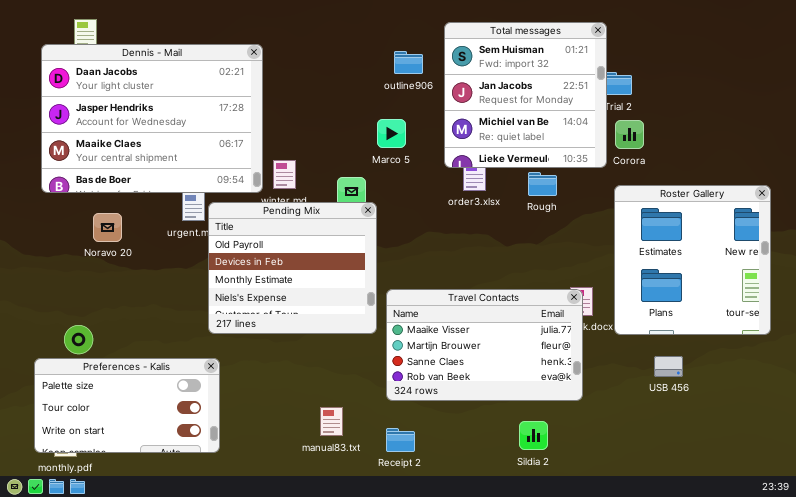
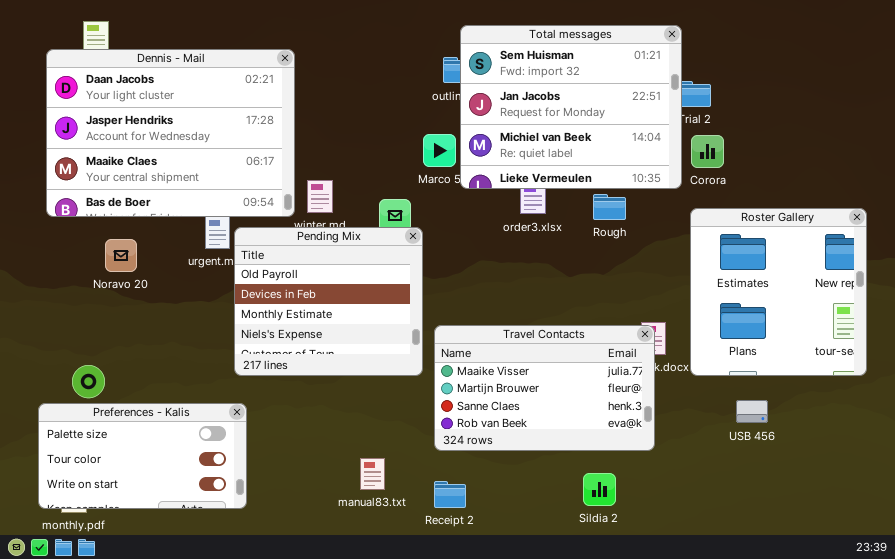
Total messages: [444,22,607,168] -> [460,25,682,189], resized

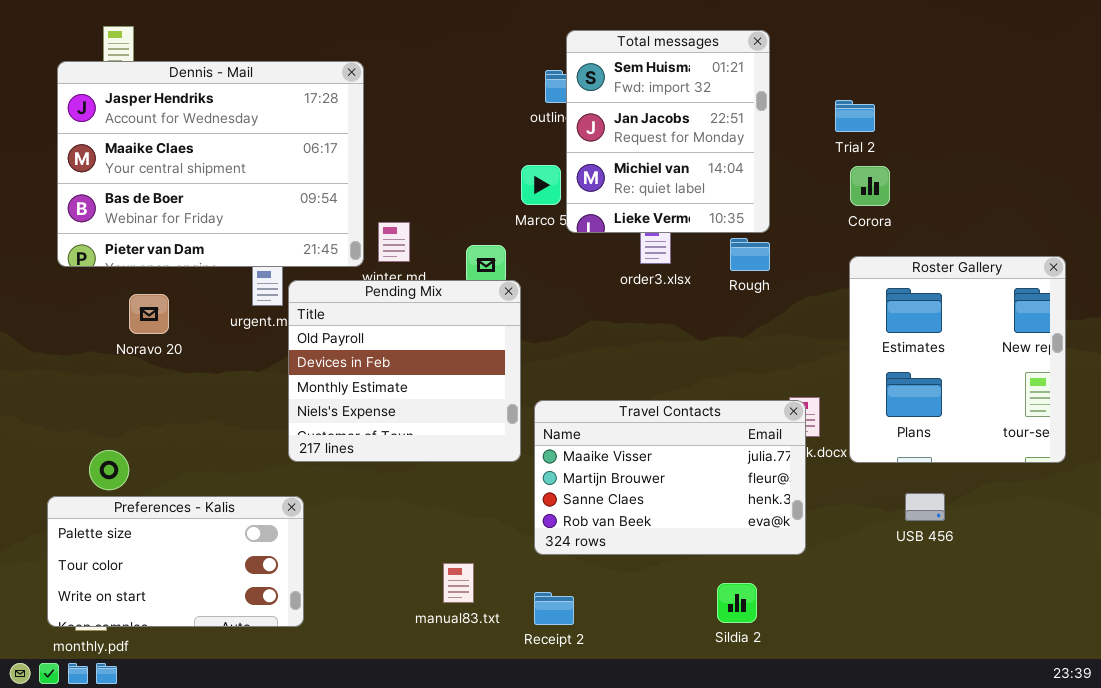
Total messages: [460,25,682,189] -> [566,30,770,233], resized
Dennis - Mail: [46,49,295,217] -> [57,61,364,267], scrolled down 1 row

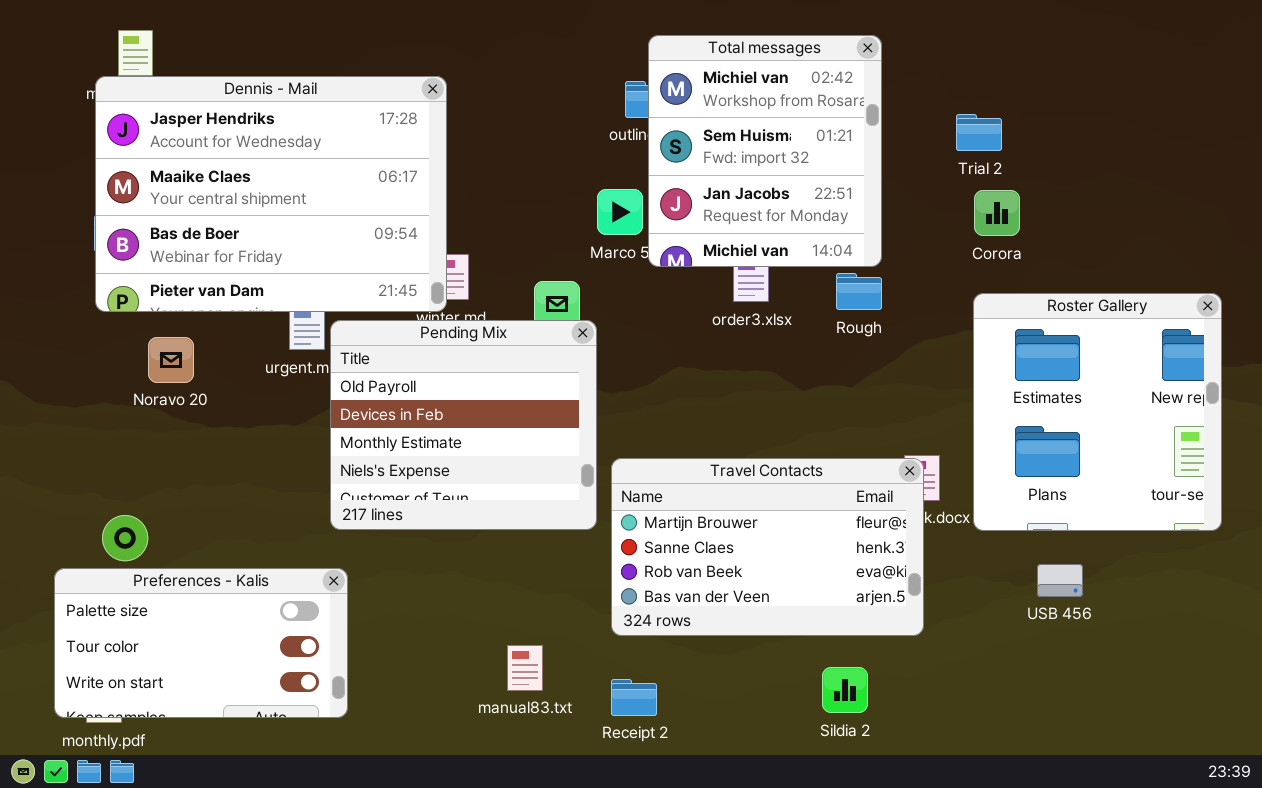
Total messages: [566,30,770,233] -> [648,35,882,267], scrolled up 1 row
Dennis - Mail: [57,61,364,267] -> [95,76,447,312], moved
Travel Contacts: [534,400,806,555] -> [611,458,924,636], scrolled down 1 row

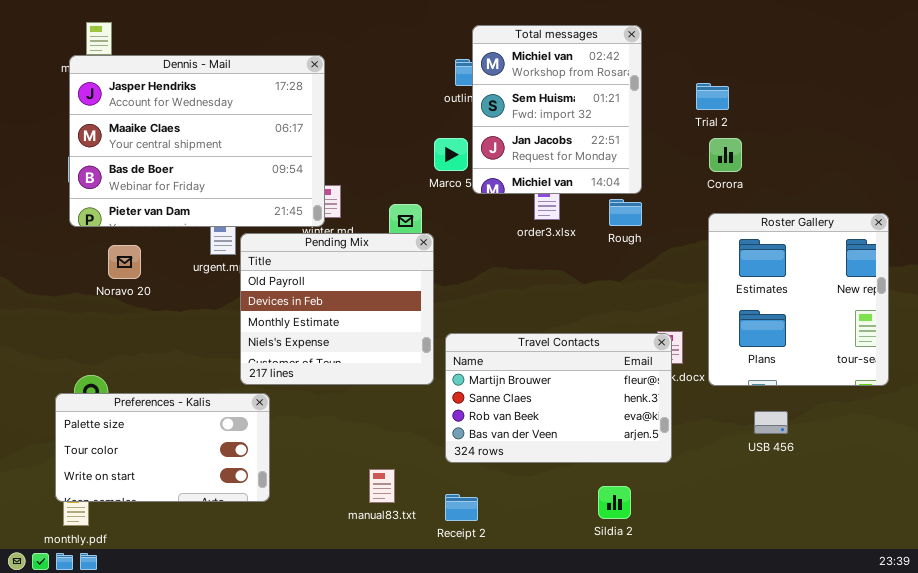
Preferences - Kalis: [54,568,348,718] -> [55,393,270,502], moved

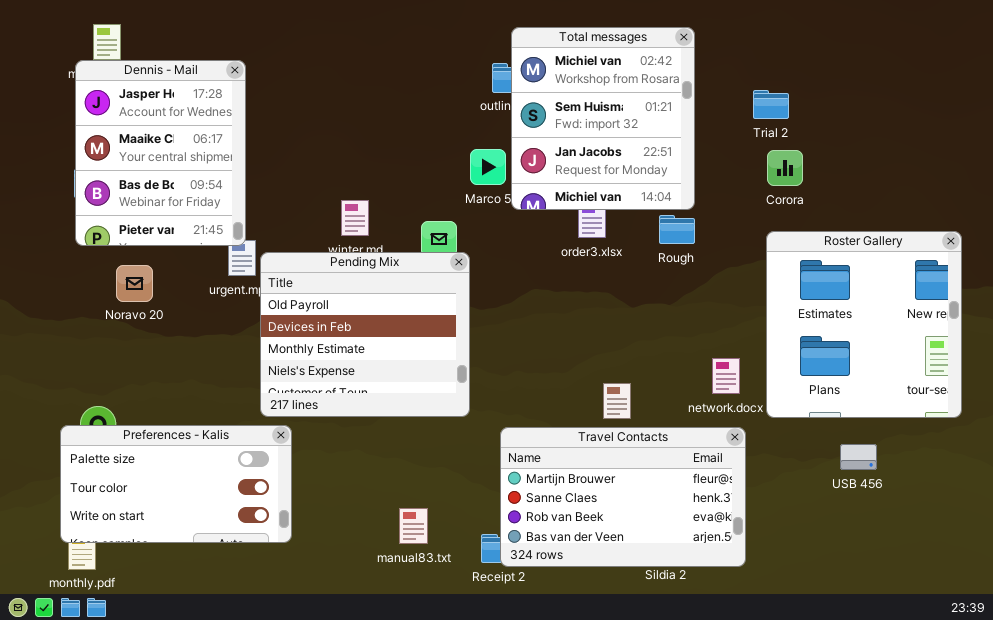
Dennis - Mail: [69,55,325,227] -> [75,60,246,246], resized
Travel Contacts: [445,333,672,463] -> [500,427,746,567], moved
USB 456: [754,411,788,434] -> [840,444,877,470], moved

